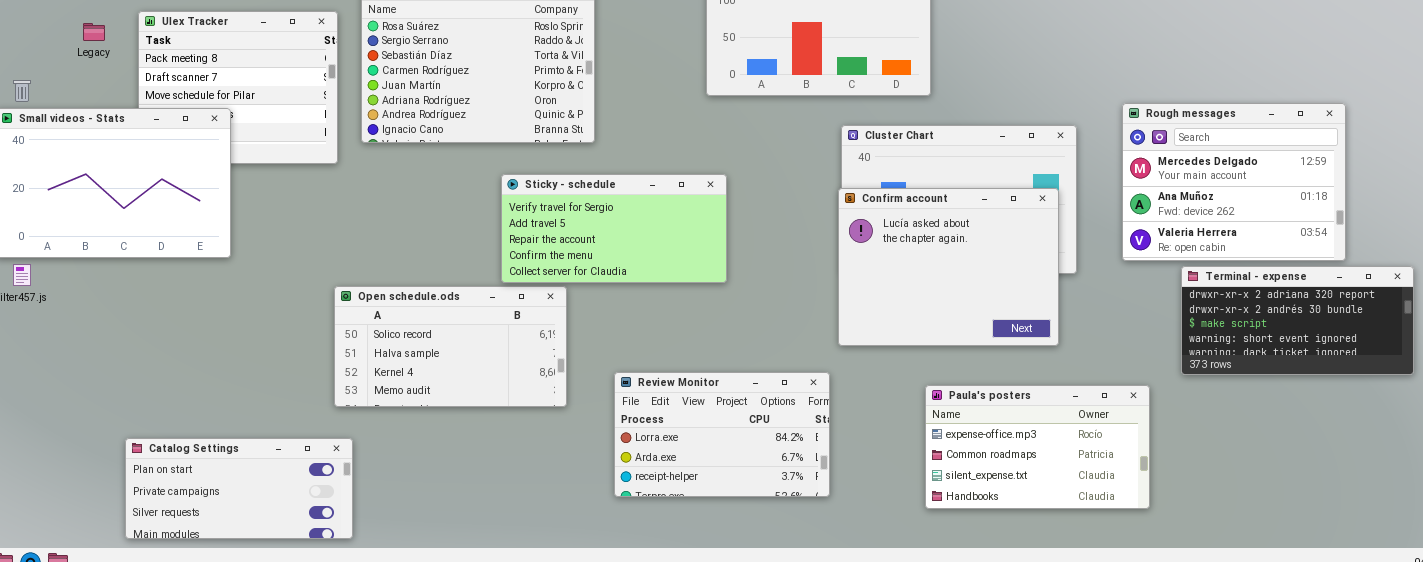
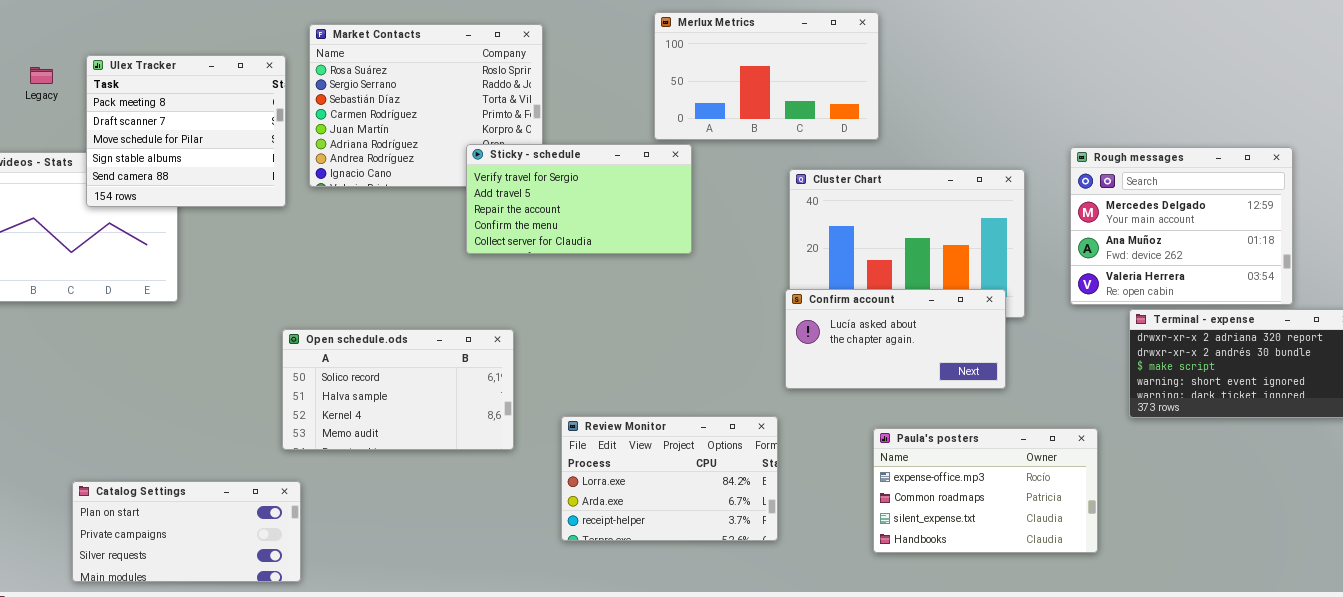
Ulex Tracker: [138,11,338,164] -> [86,55,286,207], raised
Sticky - schedule: [501,174,727,283] -> [466,144,692,254], moved
Confirm account: [838,188,1059,346] -> [785,289,1006,389], resized

